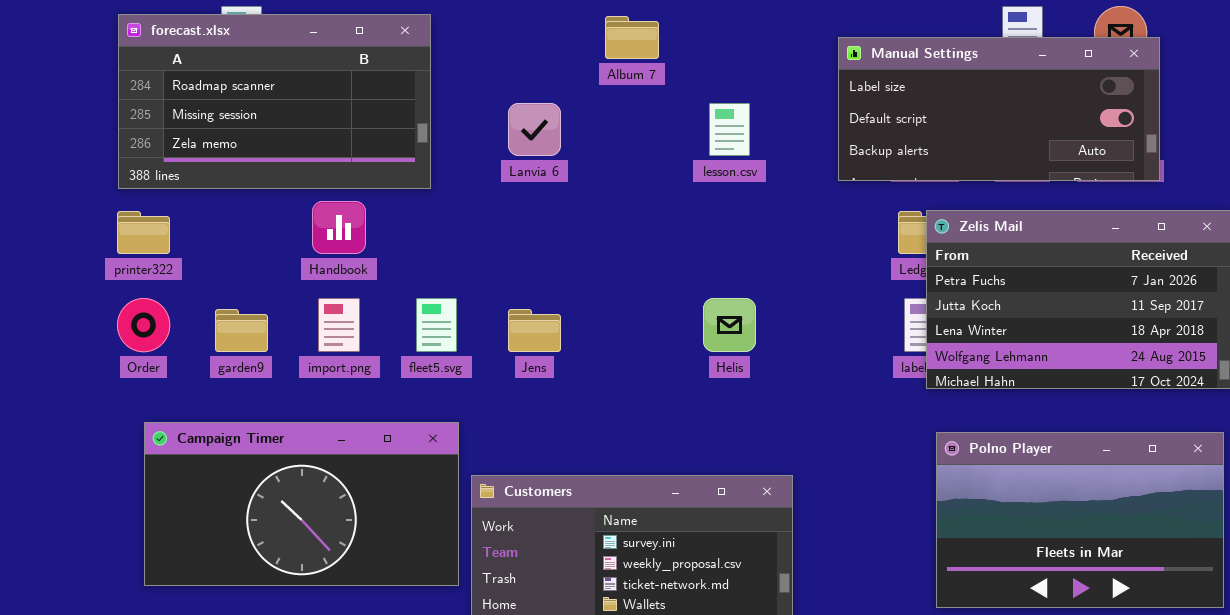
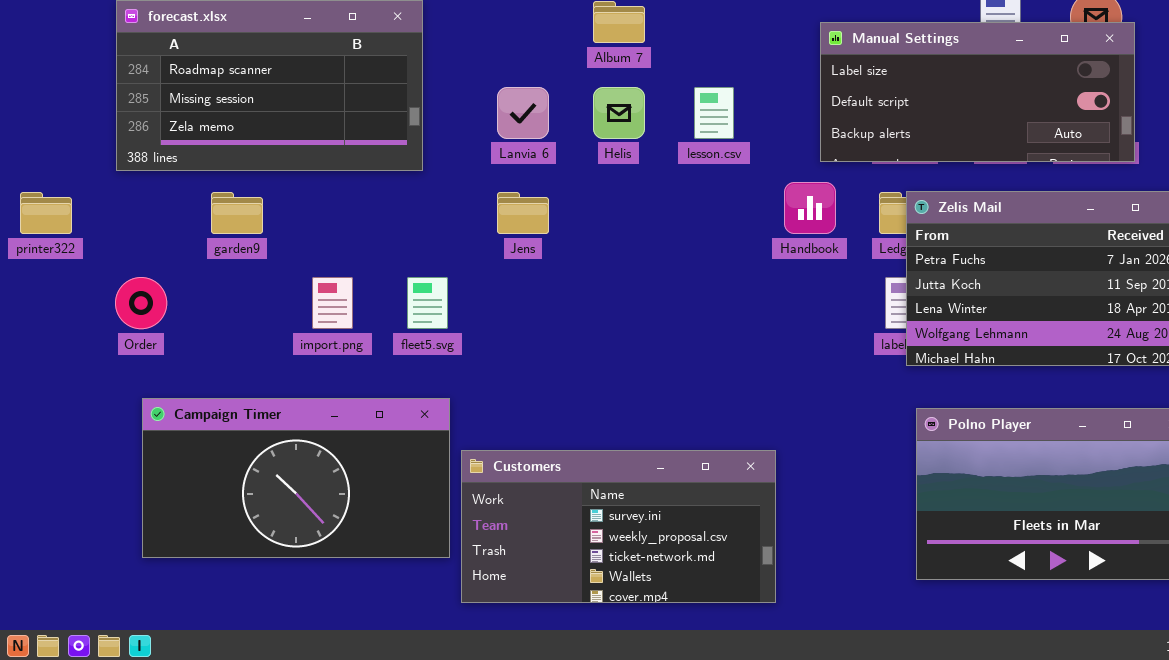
Handbook: [312,201,366,254] -> [784,182,836,234], moved
printer322: [117,211,170,254] -> [20,192,72,234], moved
Helis: [703,298,756,352] -> [593,87,645,139], moved
garden9: [215,309,268,352] -> [211,192,263,234], moved
Jens: [508,309,561,352] -> [497,192,549,234], moved

